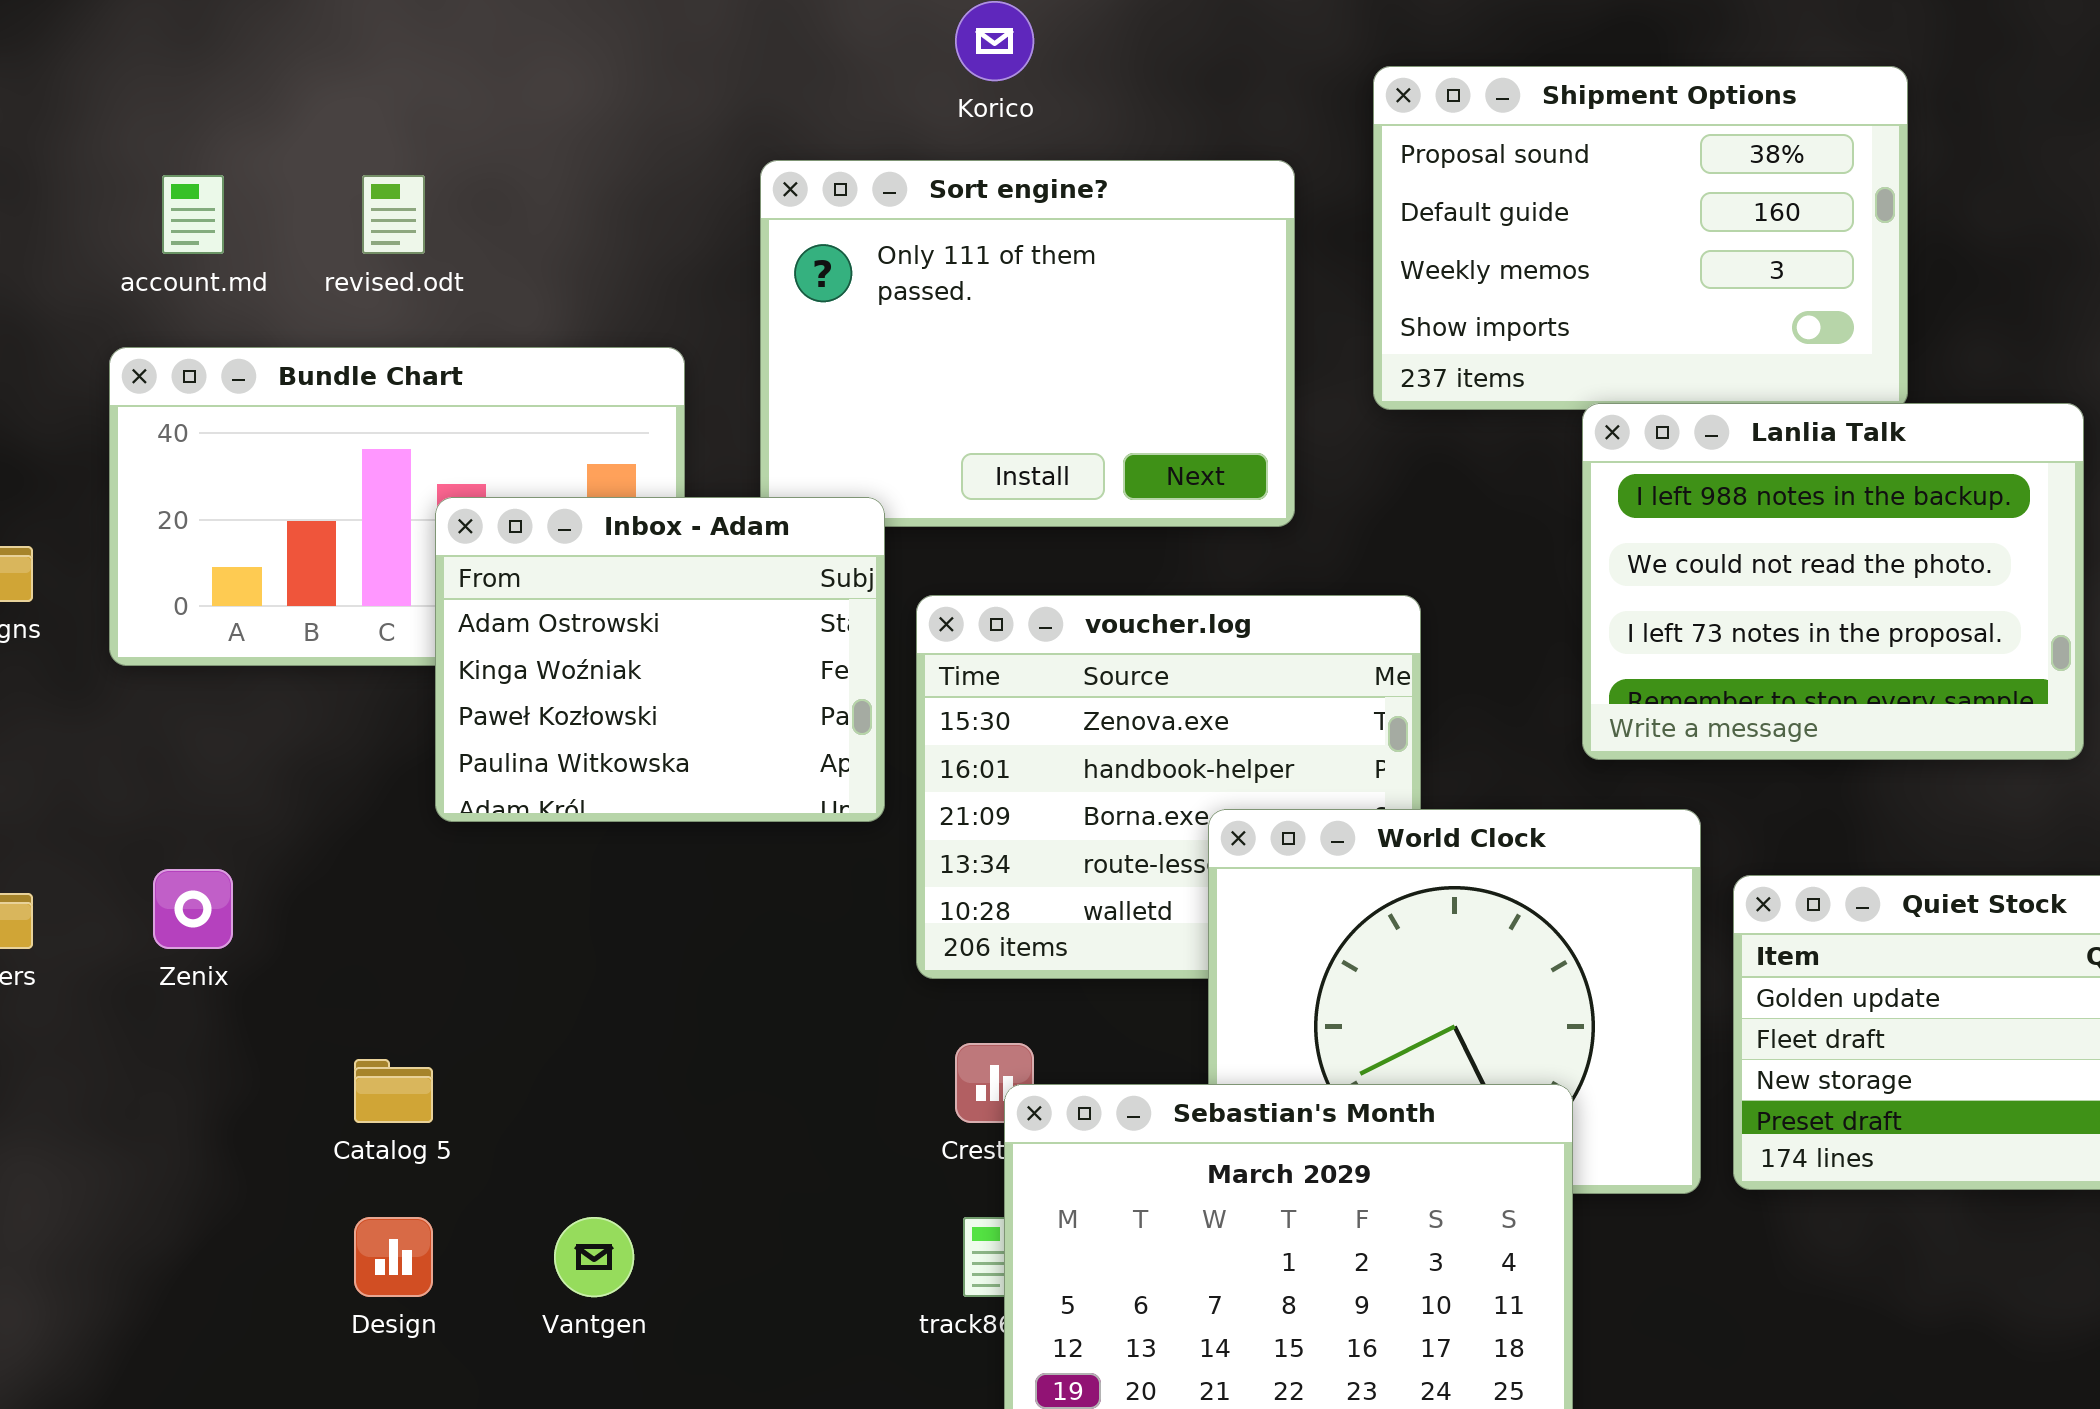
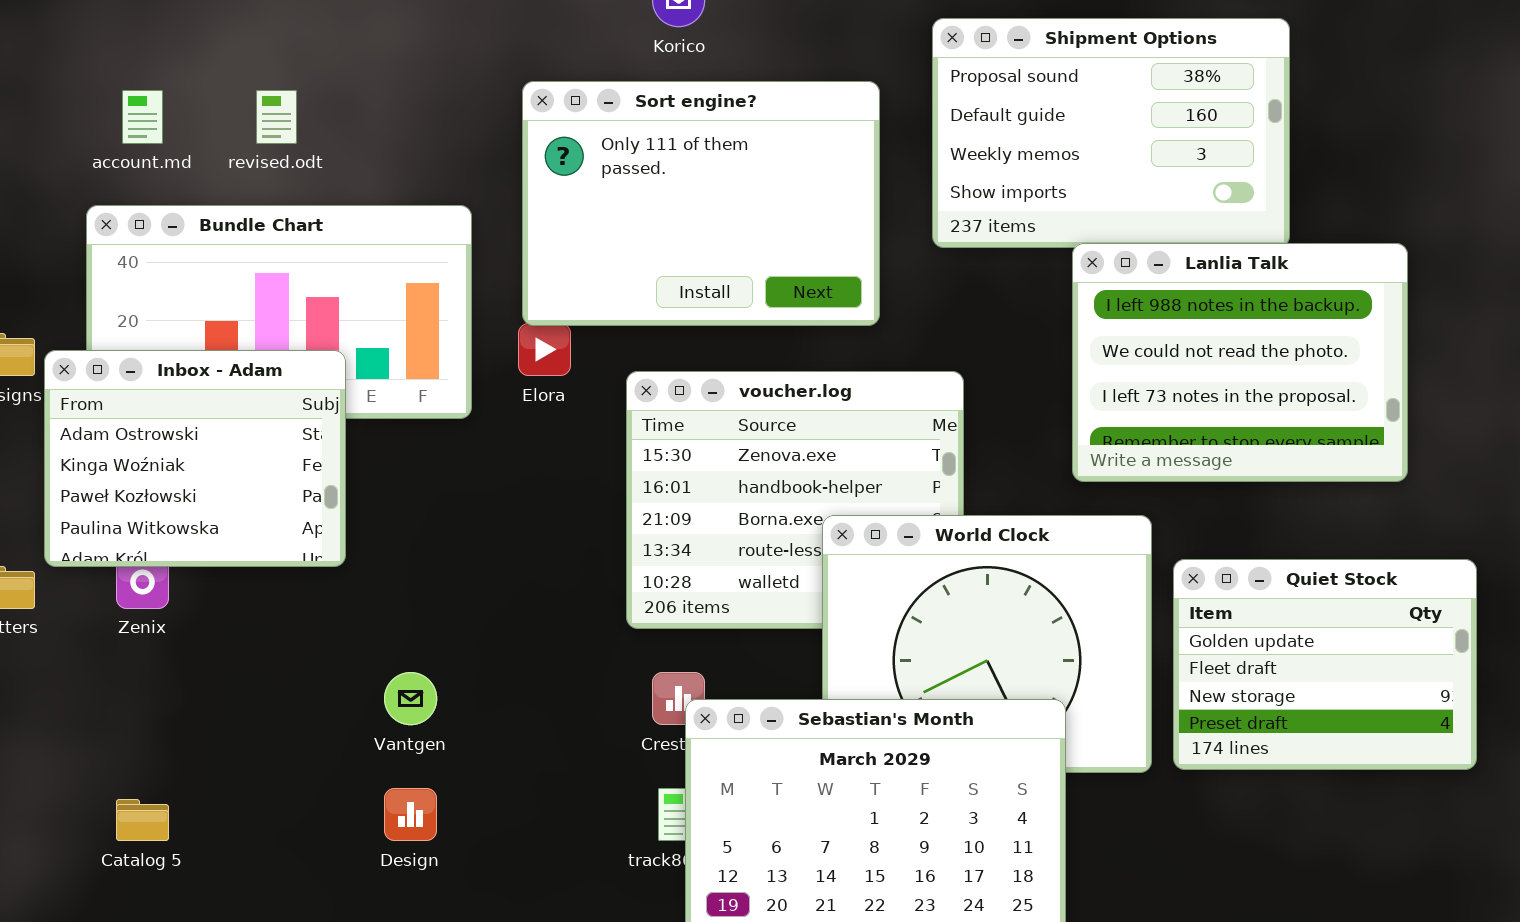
Inbox - Adam: [435,497,885,822] -> [44,350,346,567], moved
Catalog 5: [354,1059,433,1123] -> [116,799,169,841], moved
Design: [354,1217,433,1297] -> [384,788,437,841], moved
Vantgen: [554,1217,634,1297] -> [384,672,437,725], moved

